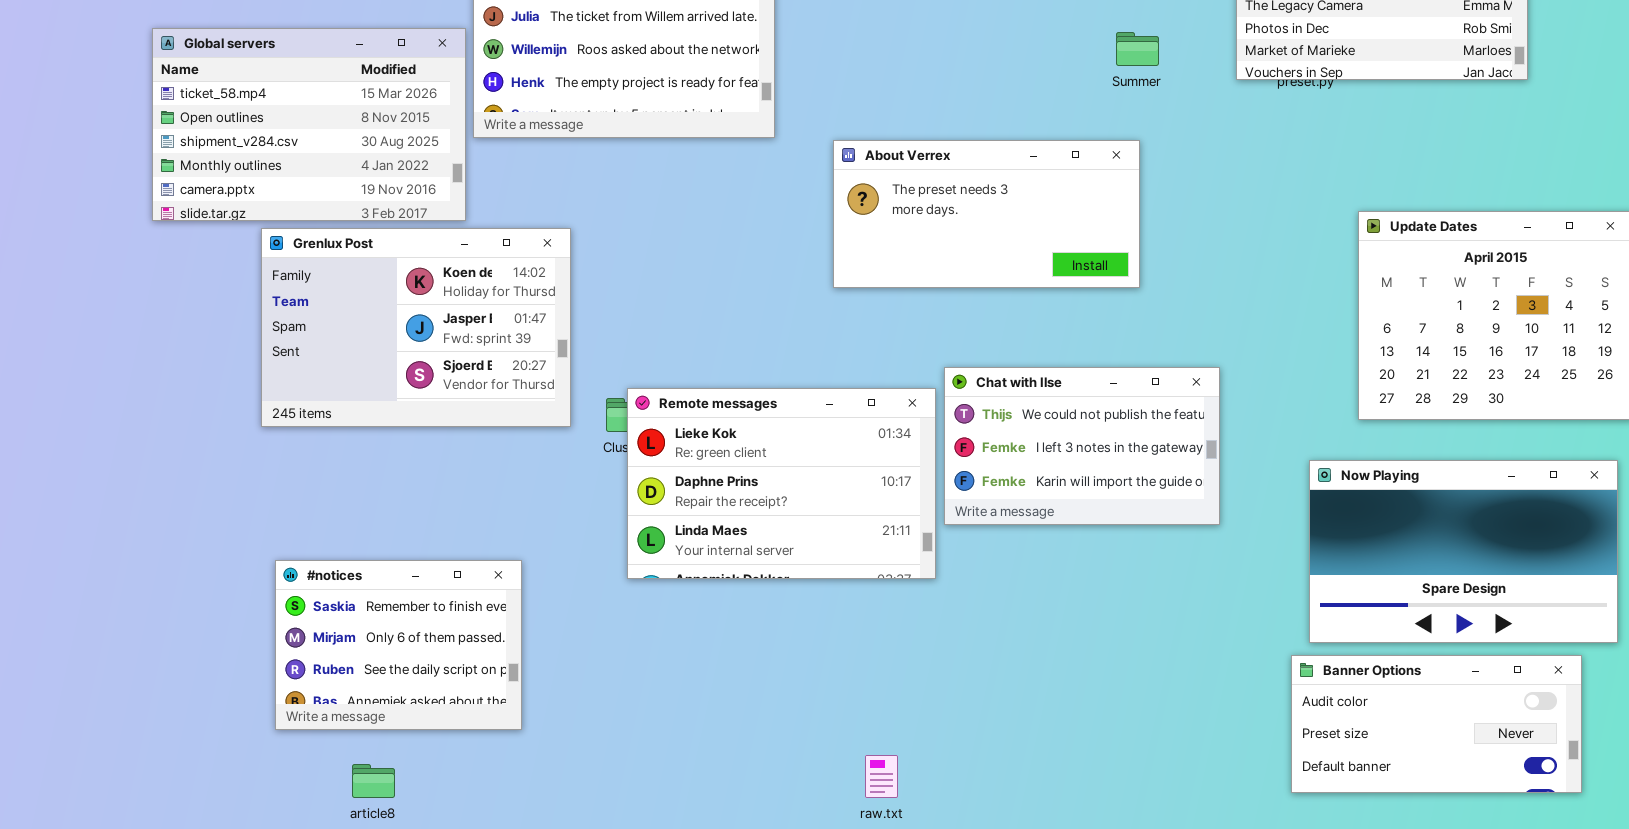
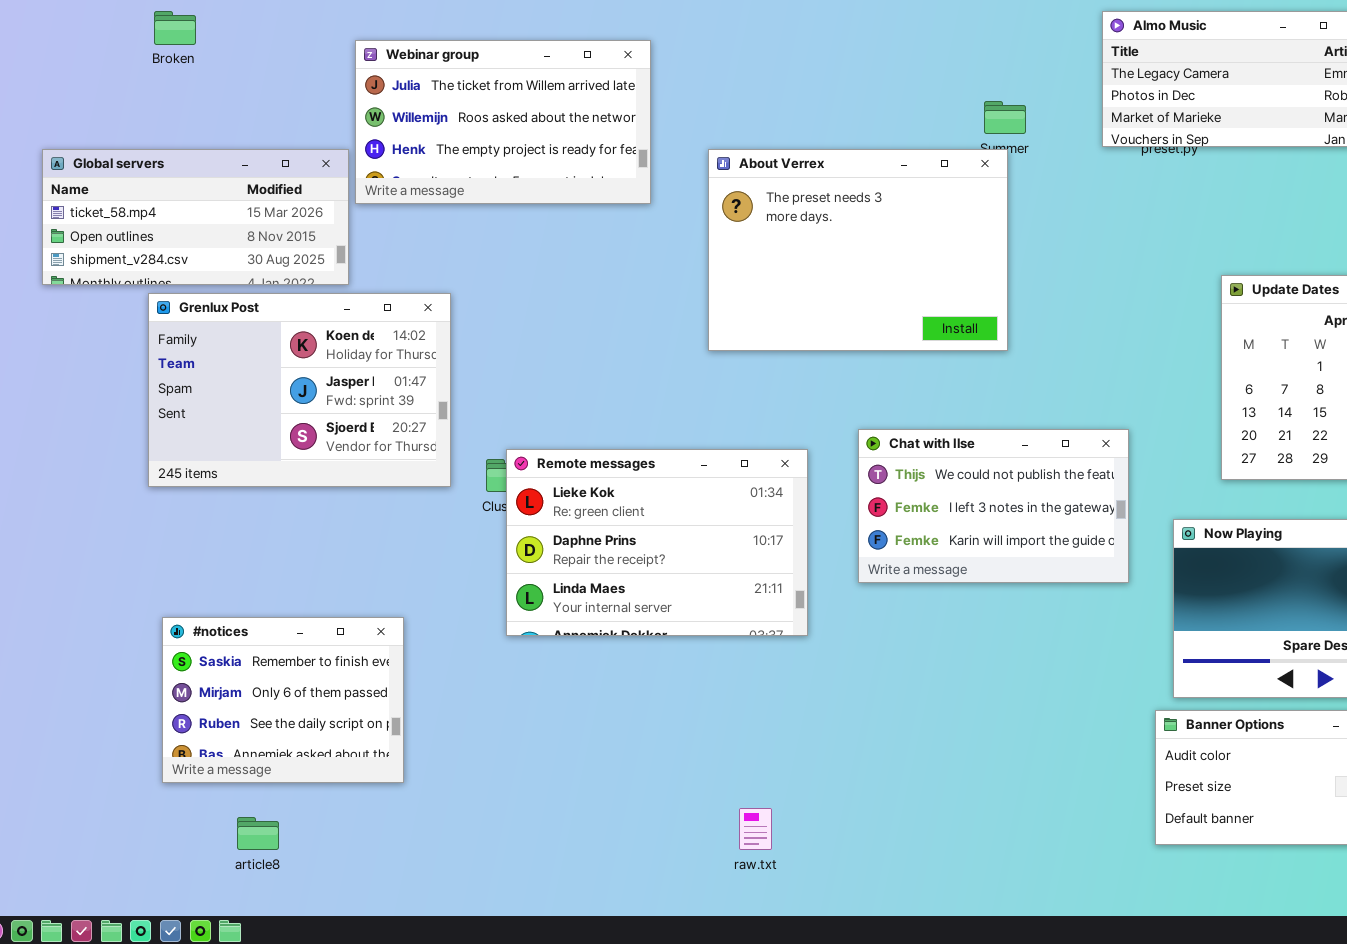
Global servers: [152,28,466,221] -> [42,149,349,285], resized
About Verrex: [833,140,1140,288] -> [708,149,1008,351], resized
Chat with Ilse: [944,367,1220,525] -> [858,429,1129,583], moved

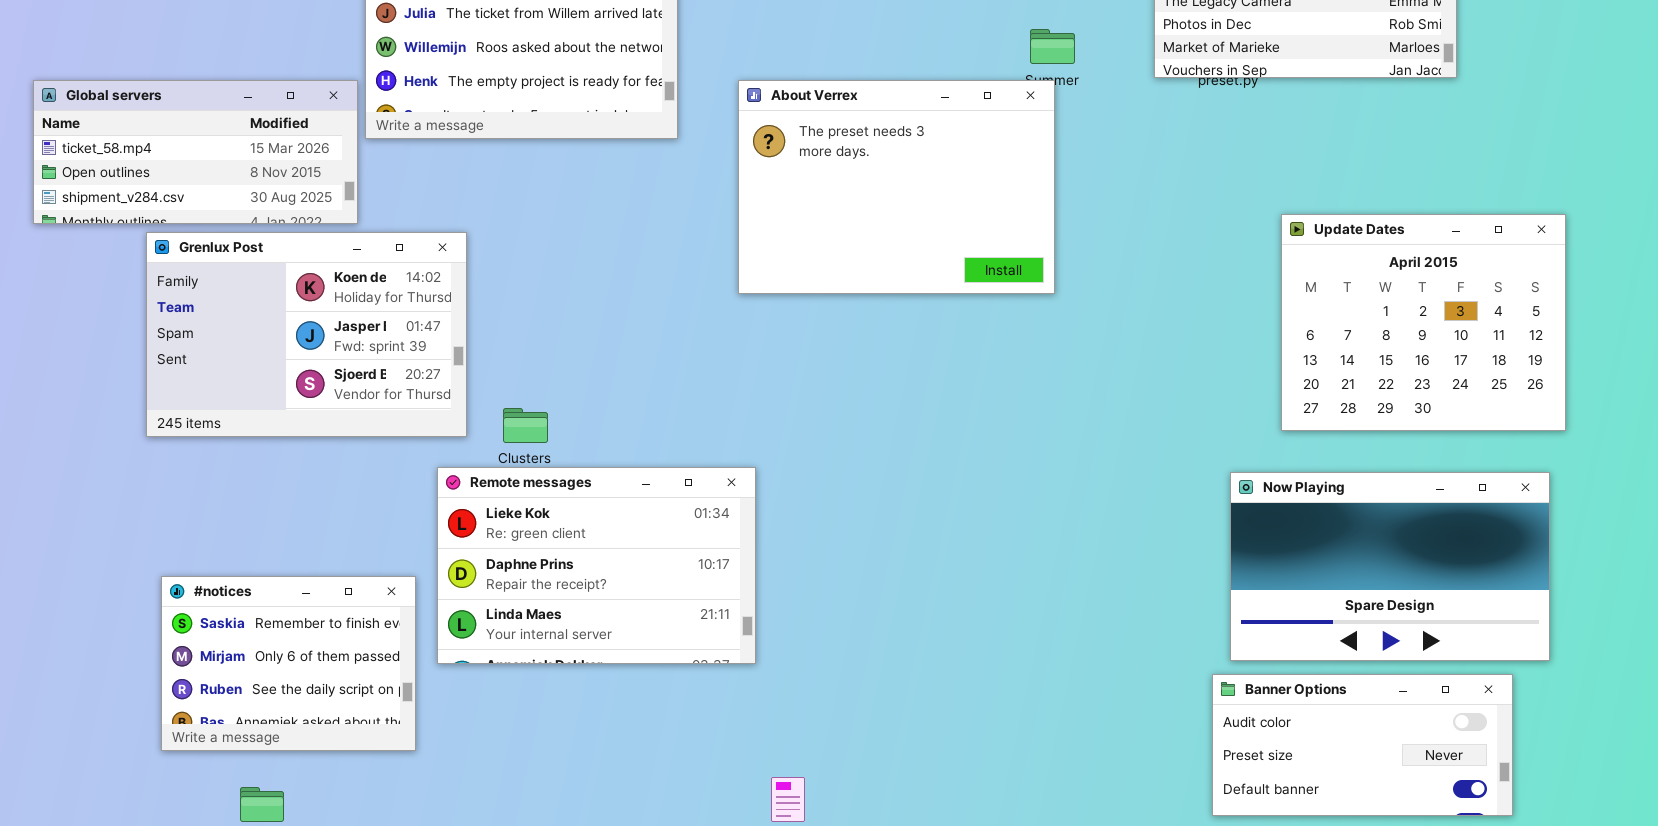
Chat with Ilse: [858,429,1129,583] -> none, closed
Remote messages: [506,449,808,636] -> [437,467,756,664], moved

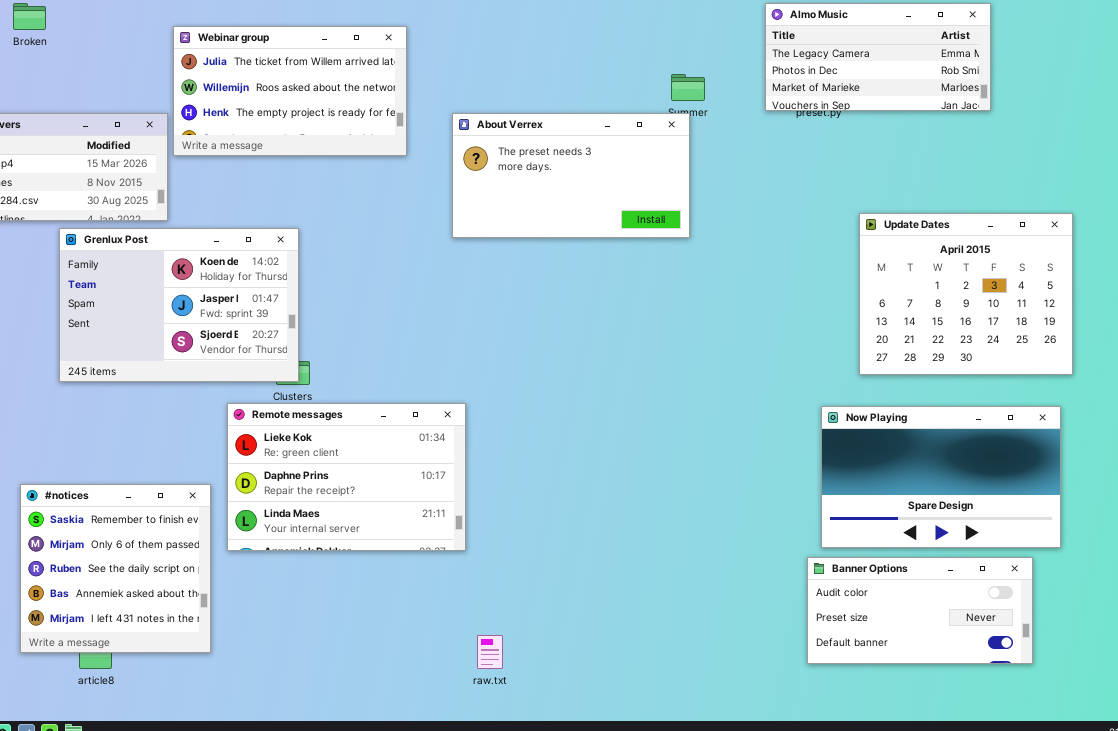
About Verrex: [738,80,1055,294] -> [452,113,690,238], resized
Grenlux Post: [146,232,467,437] -> [59,228,299,382], moved
#notices: [161,576,416,751] -> [20,484,211,653], resized

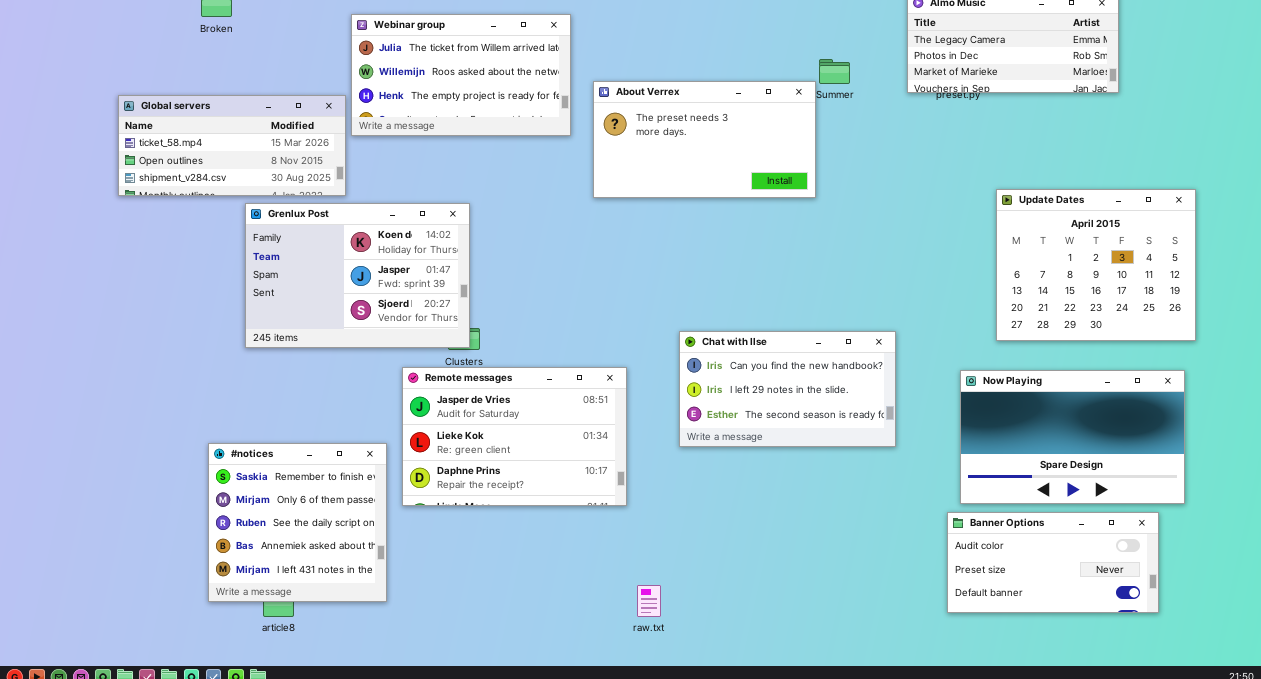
About Verrex: [452,113,690,238] -> [593,81,816,198], moved
Chat with Ilse: none -> [679,331,896,447], opened
Remote messages: [227,403,466,551] -> [402,367,627,506], scrolled up 1 row

